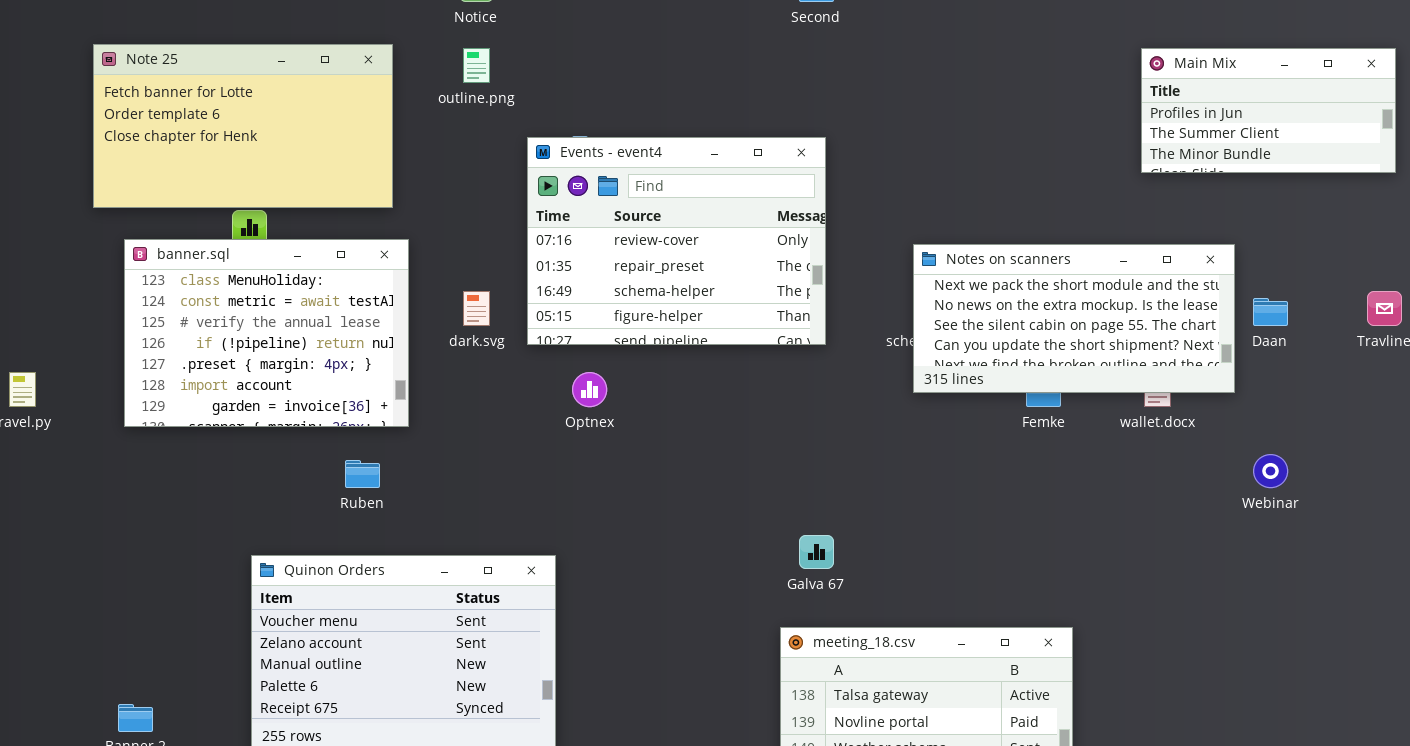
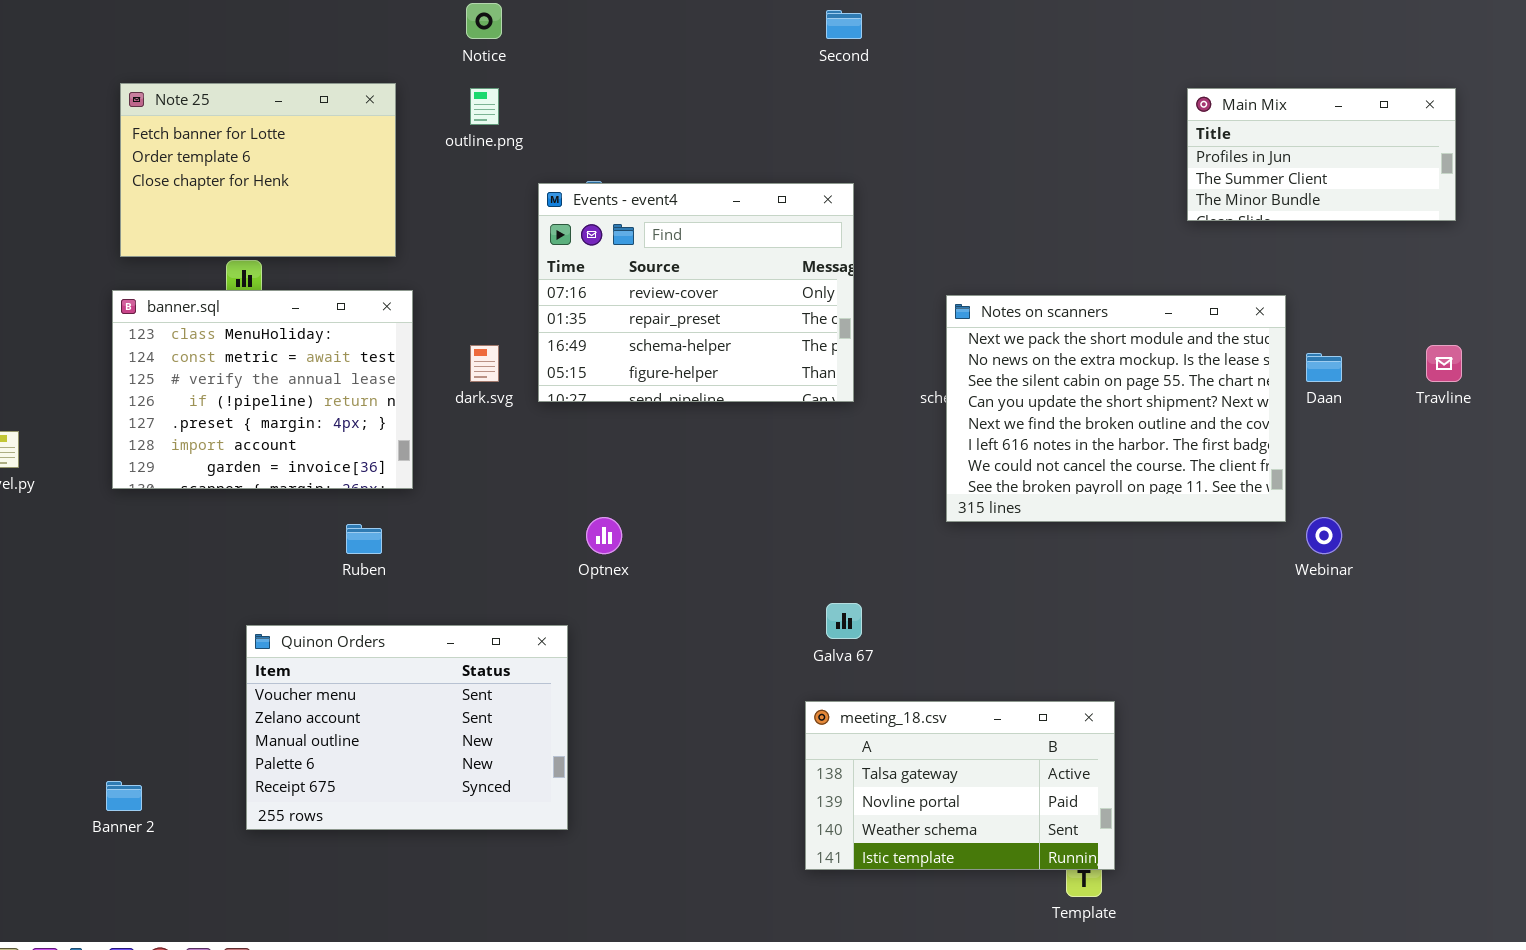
Note 25: [93,44,393,208] -> [120,83,396,257], resized
Notes on scanners: [913,244,1235,393] -> [946,295,1286,522], resized
Optnex: [572,372,607,407] -> [586,517,622,554], moved

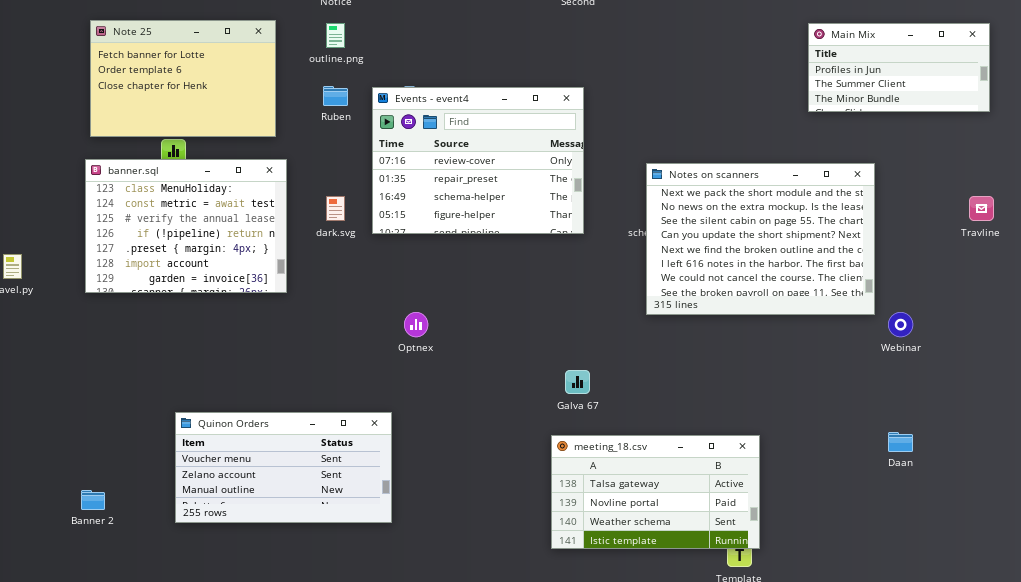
Daan: [1306,353,1342,382] -> [888,432,913,452], moved
Ruben: [346,524,382,554] -> [323,86,348,106], moved
Quinon Orders: [246,625,568,830] -> [175,412,392,523], resized

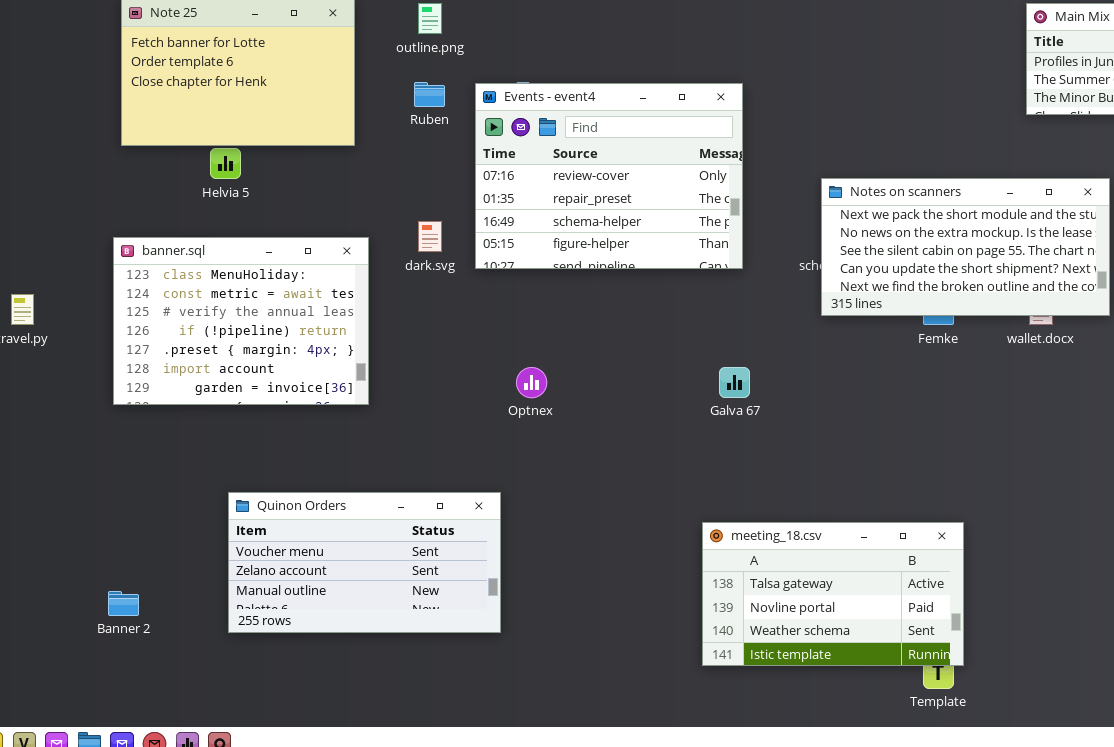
banner.sql: [85,159,287,293] -> [113,237,369,405], moved
Notes on scanners: [646,163,875,315] -> [821,178,1110,316], resized
Galva 67: [565,370,590,394] -> [719,367,750,398], moved

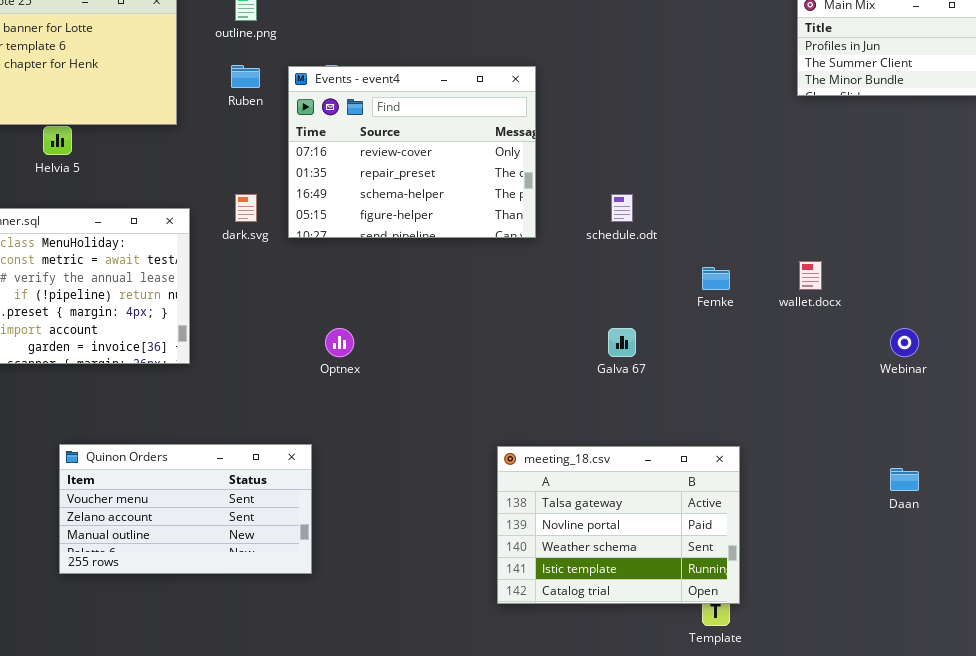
Notes on scanners: [821,178,1110,316] -> none, closed
Galva 67: [719,367,750,398] -> [608,328,636,357], moved
meeting_18.csv: [702,522,964,666] -> [497,446,740,604], resized

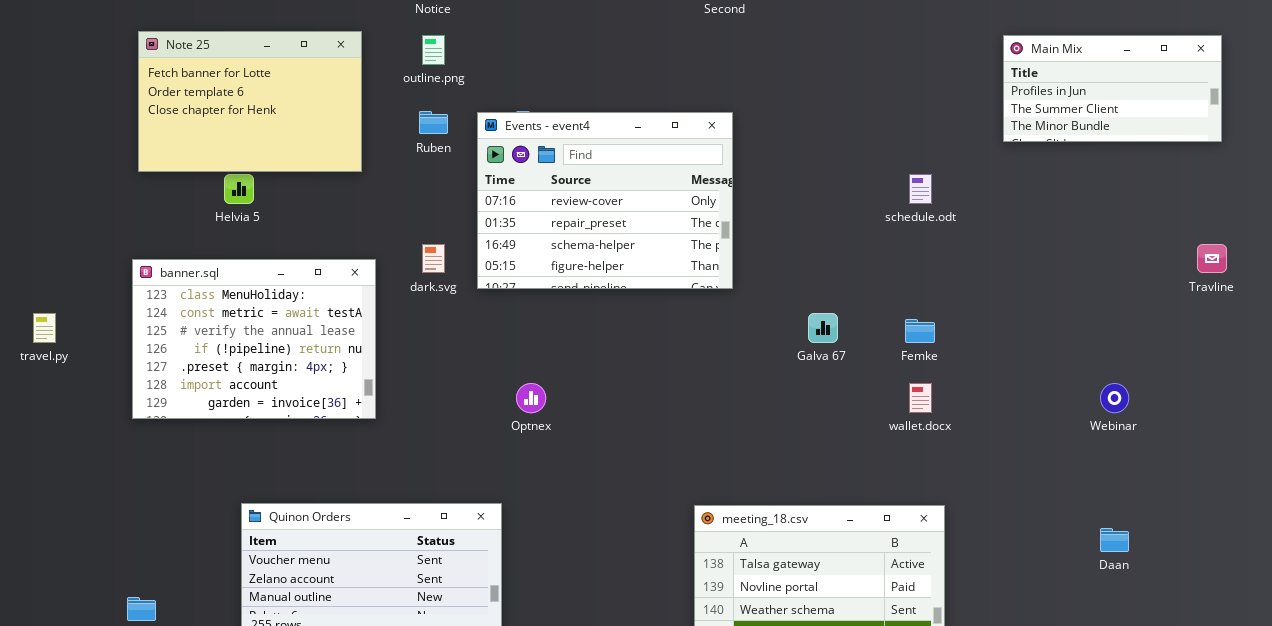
schedule.odt: [611,194,633,222] -> [909,174,932,204], moved
wallet.docx: [799,261,822,290] -> [909,383,932,413], moved
Galva 67: [608,328,636,357] -> [808,313,838,343], moved

